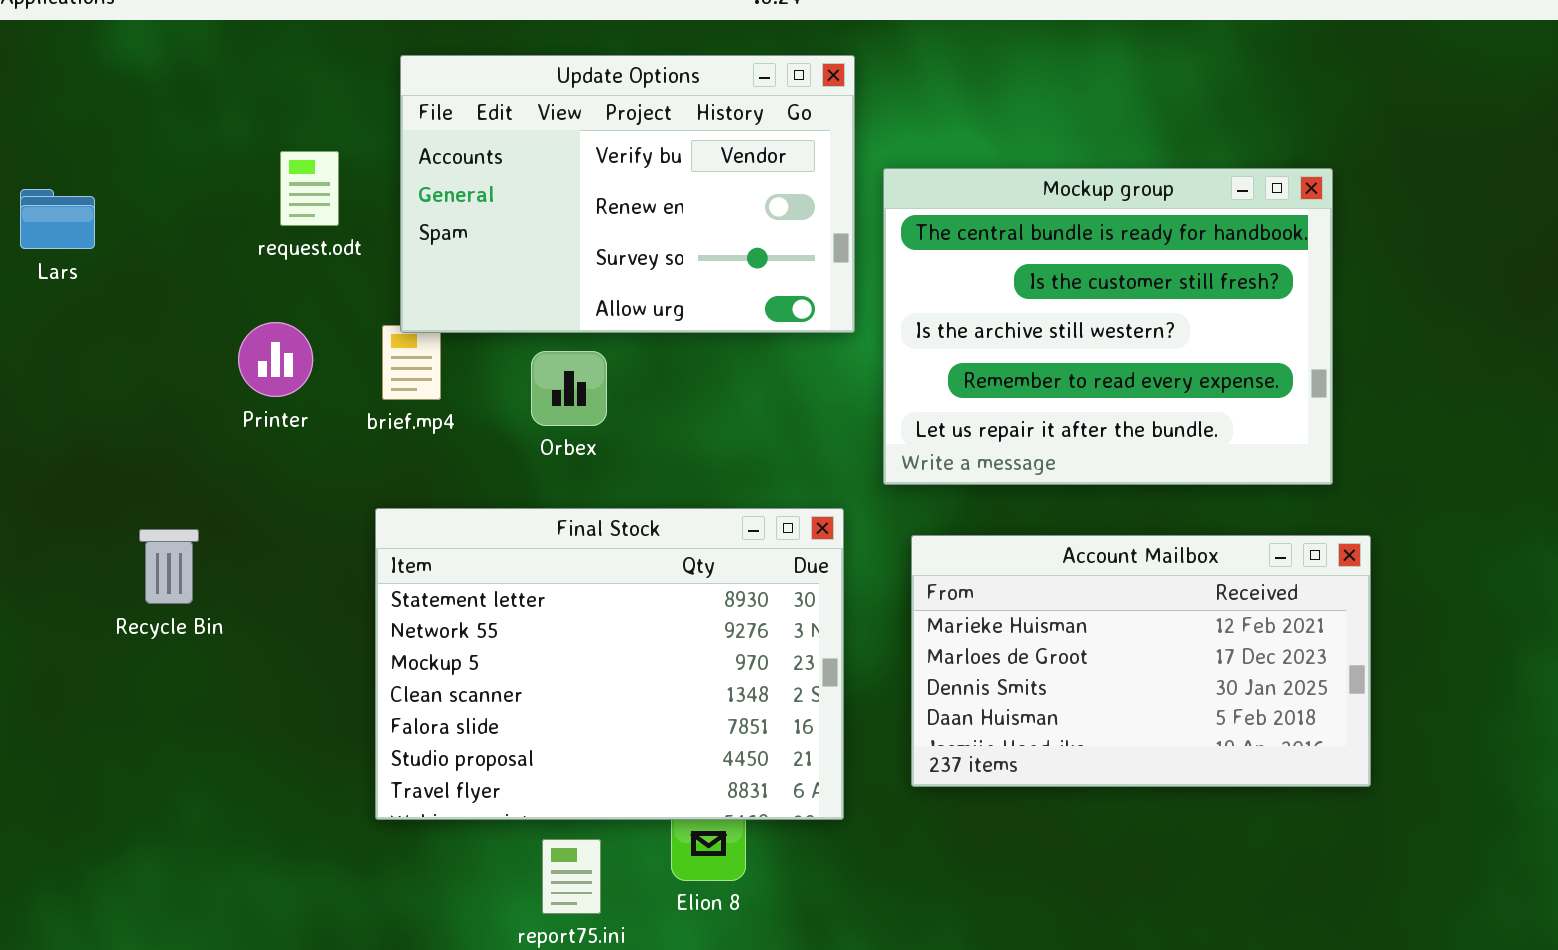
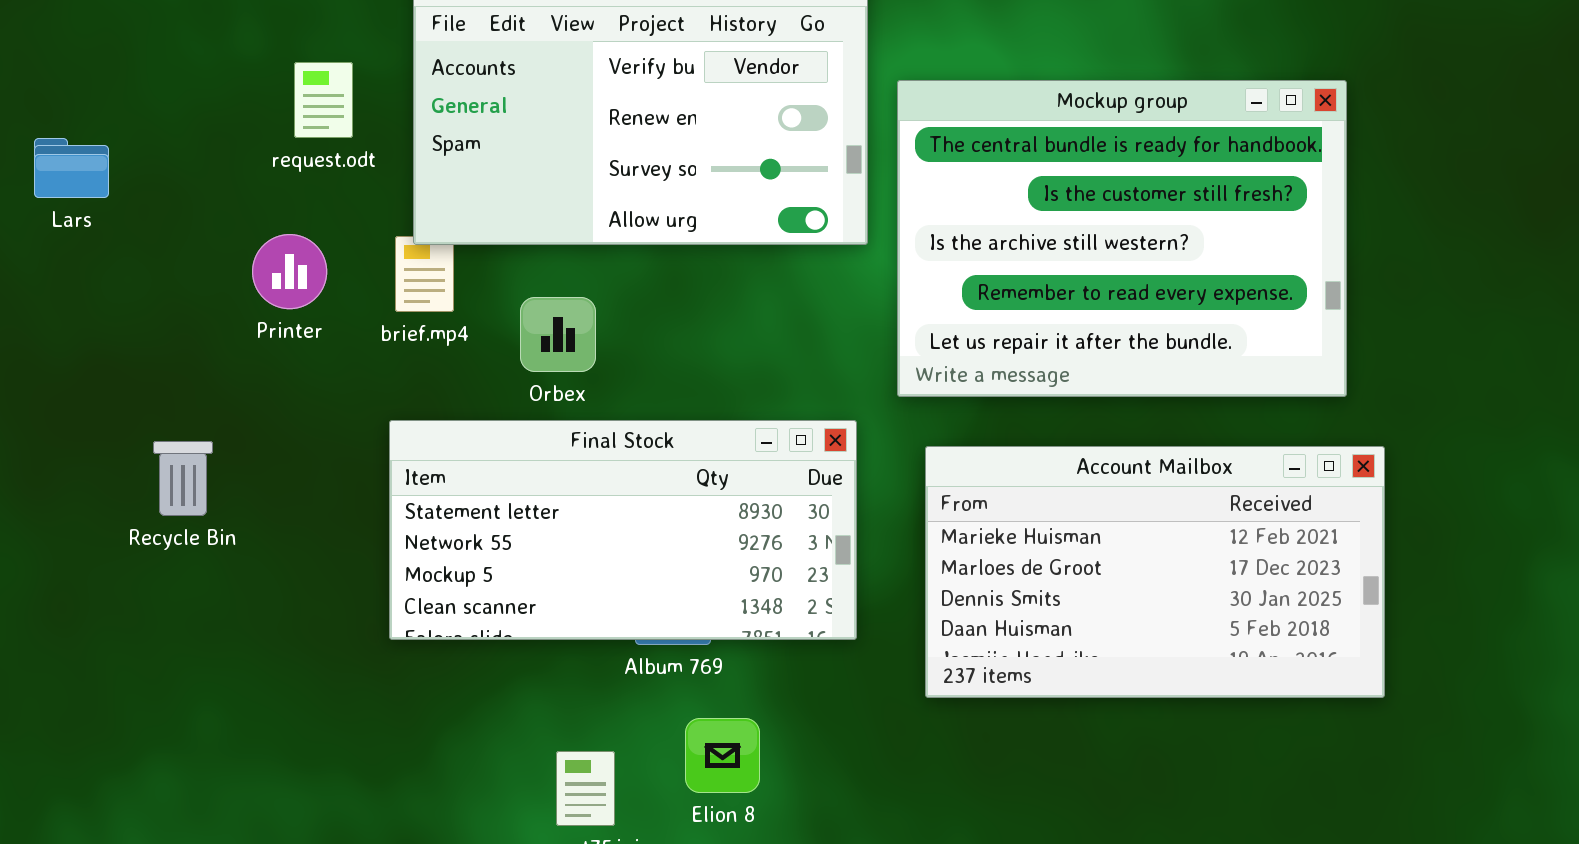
Lars: [20,189,95,249] -> [34,138,109,198], moved
Orbex: [531,351,607,426] -> [520,297,596,372], moved
Final Stock: [375,508,844,820] -> [389,420,857,640], resized

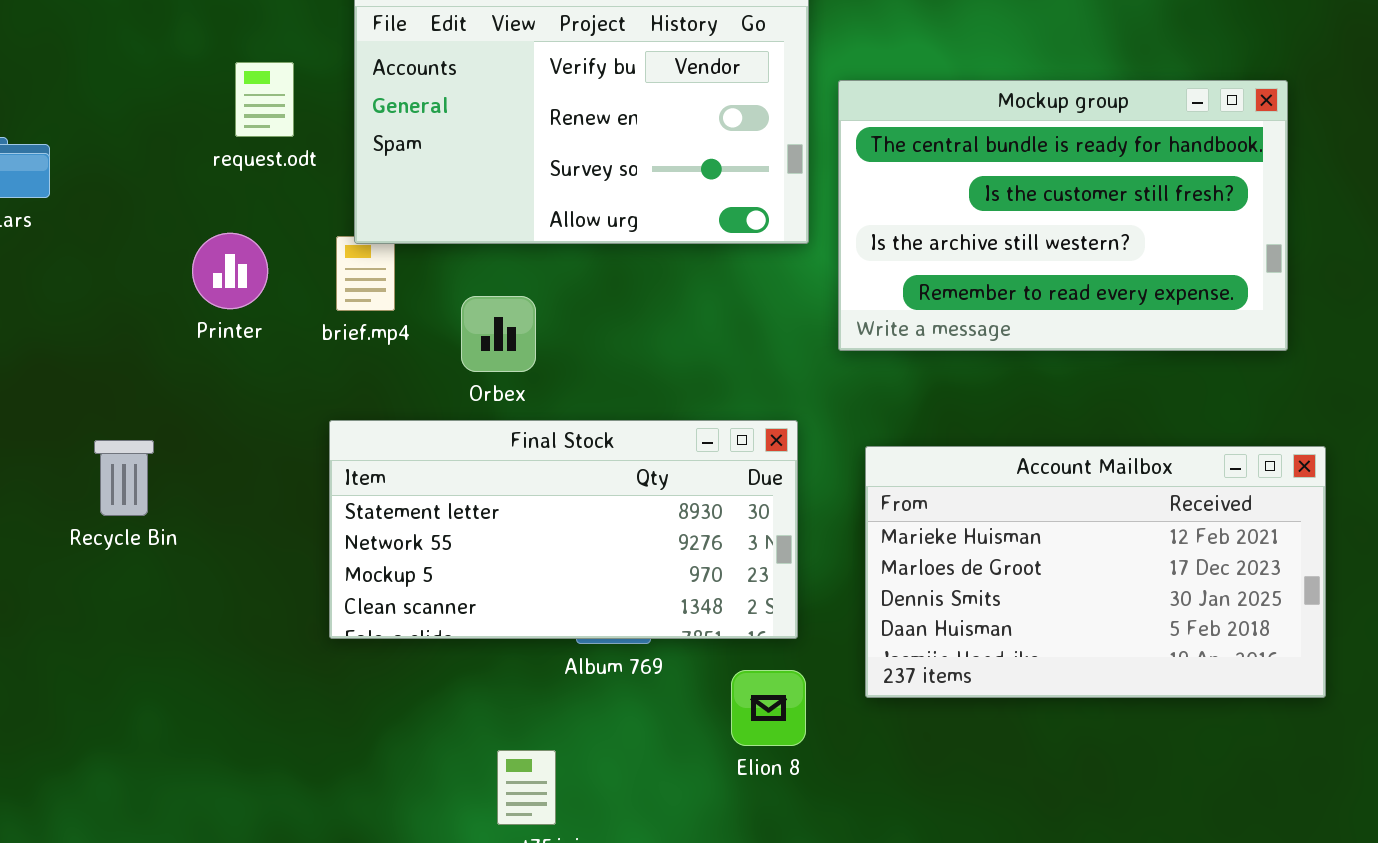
Mockup group: [897,80,1347,397] -> [838,80,1288,351], resized
Elion 8: [685,718,760,793] -> [731,670,806,746], moved

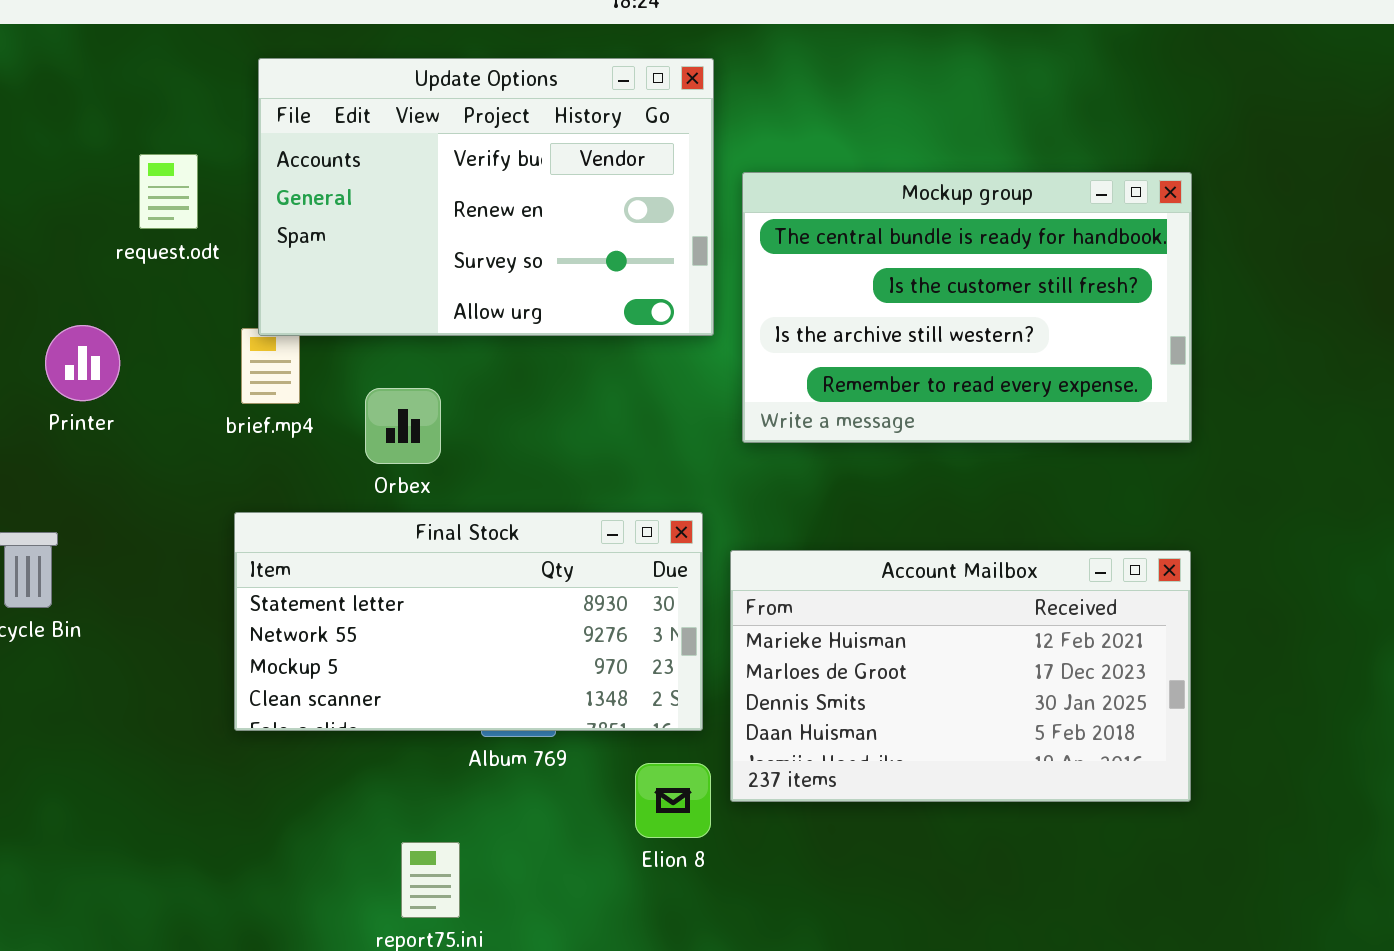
Printer: [192,233,268,309] -> [45,325,120,401], moved
Account Mailbox: [865,446,1326,698] -> [730,550,1191,802], moved

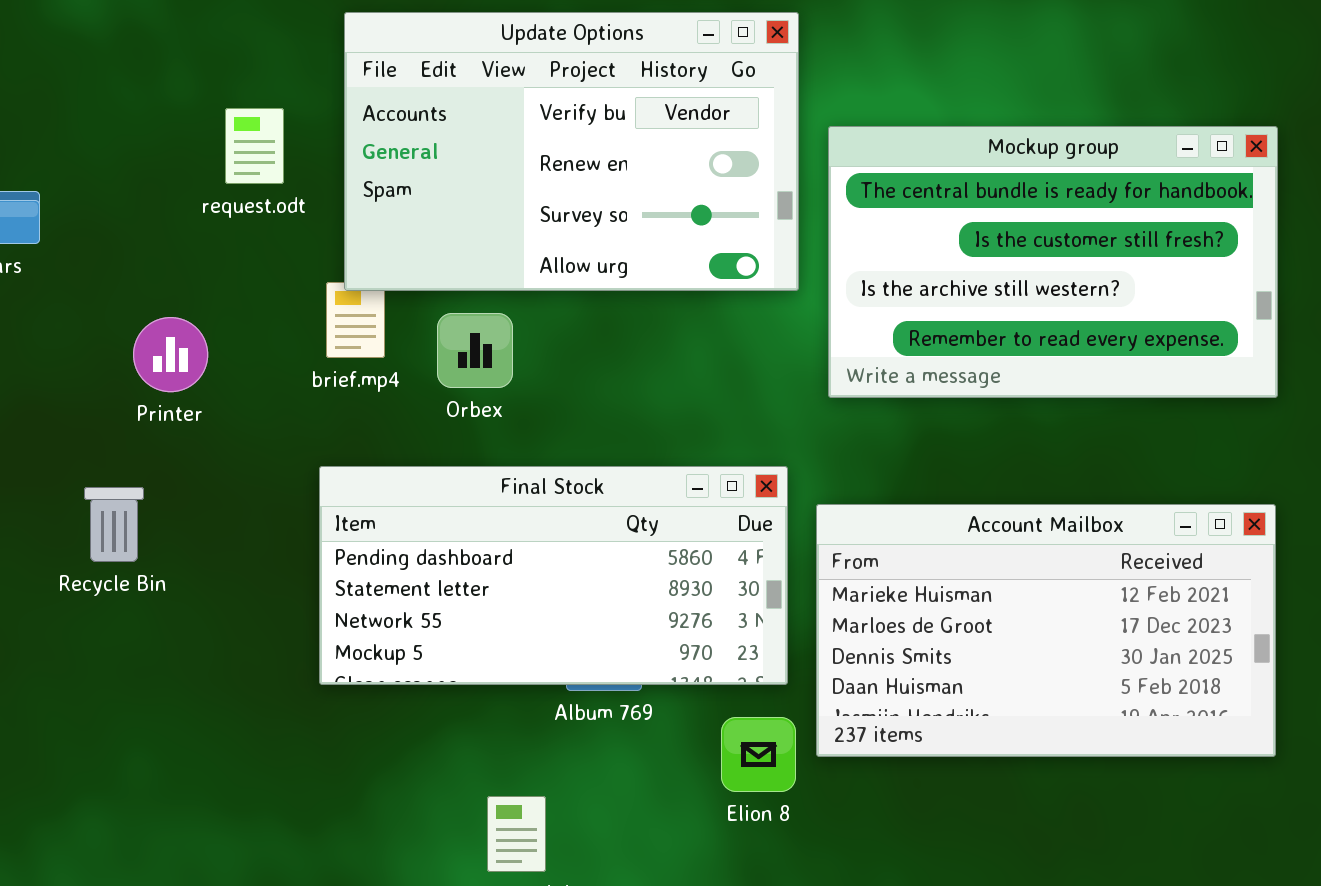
Printer: [45,325,120,401] -> [133,317,208,392], moved
Orbex: [365,388,441,464] -> [437,313,513,388], moved
Final Stock: [234,512,703,731] -> [319,466,788,685], scrolled up 1 row

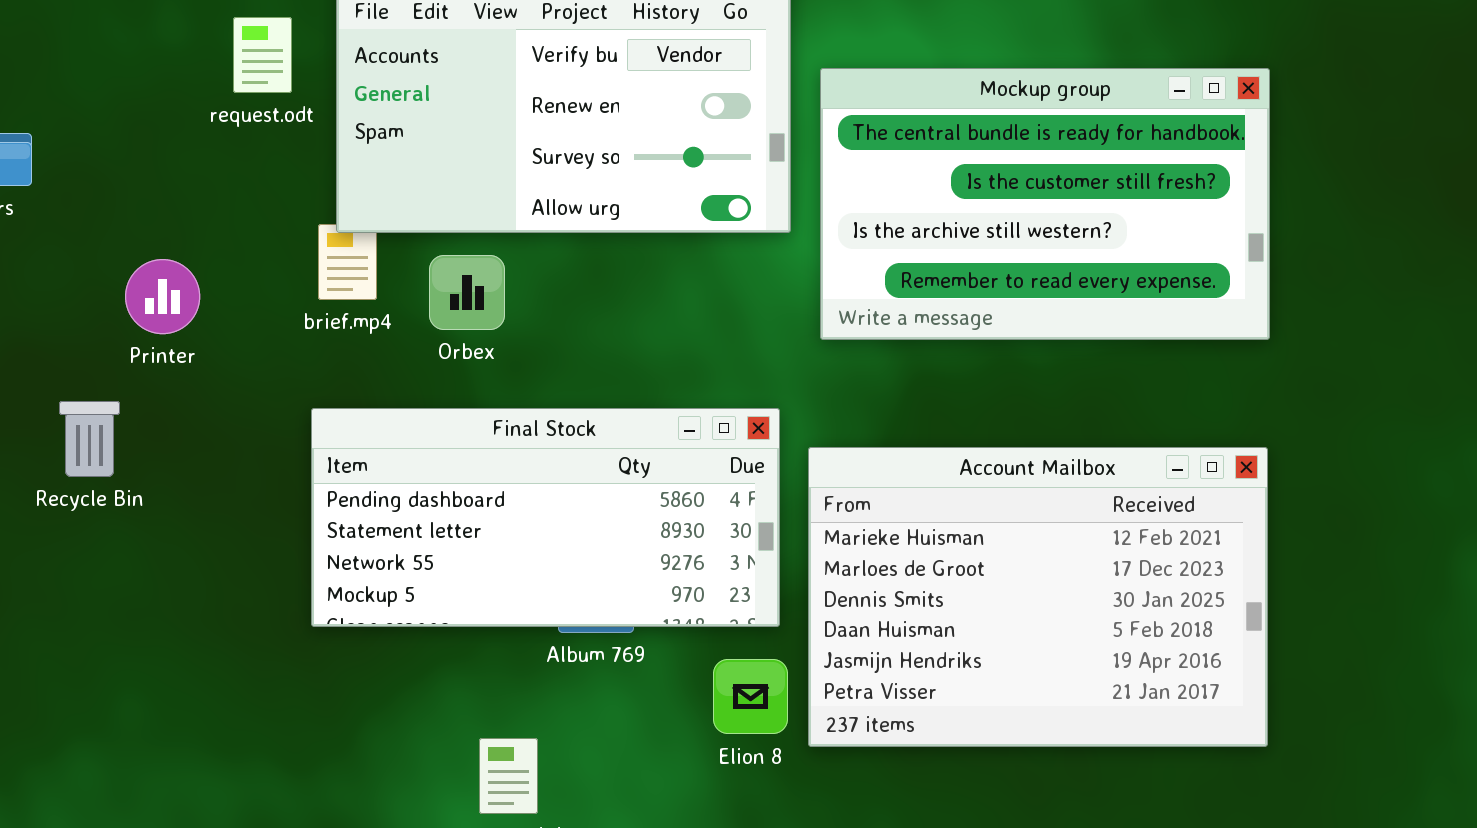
request.odt: [225,108,284,184] -> [233,17,292,93], moved
Recycle Bin: [84,487,144,562] -> [59,401,120,477], moved
Account Mailbox: [816,504,1276,757] -> [808,447,1268,747], resized

